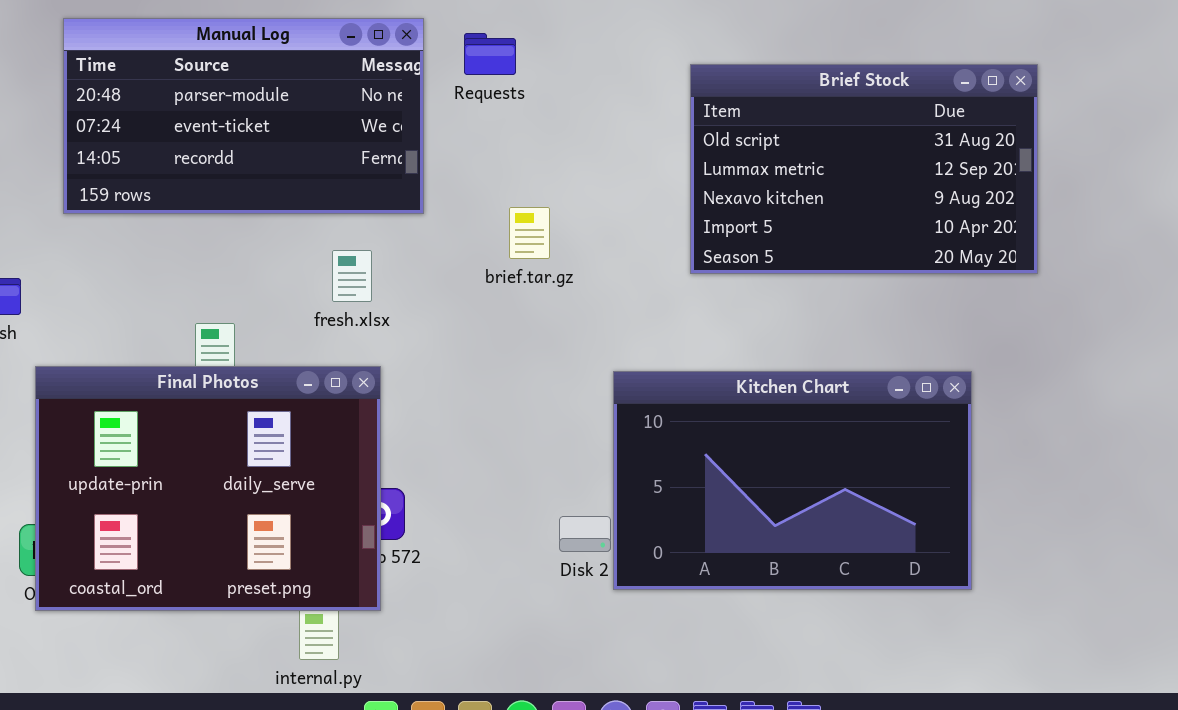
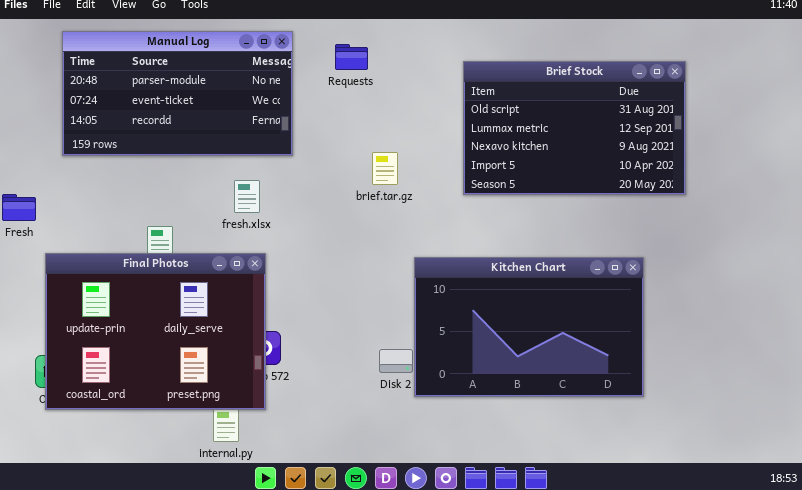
Requests: [464,33,516,75] -> [335,44,368,70], moved
brief.tar.gz: [509,207,550,259] -> [372,152,398,185], moved

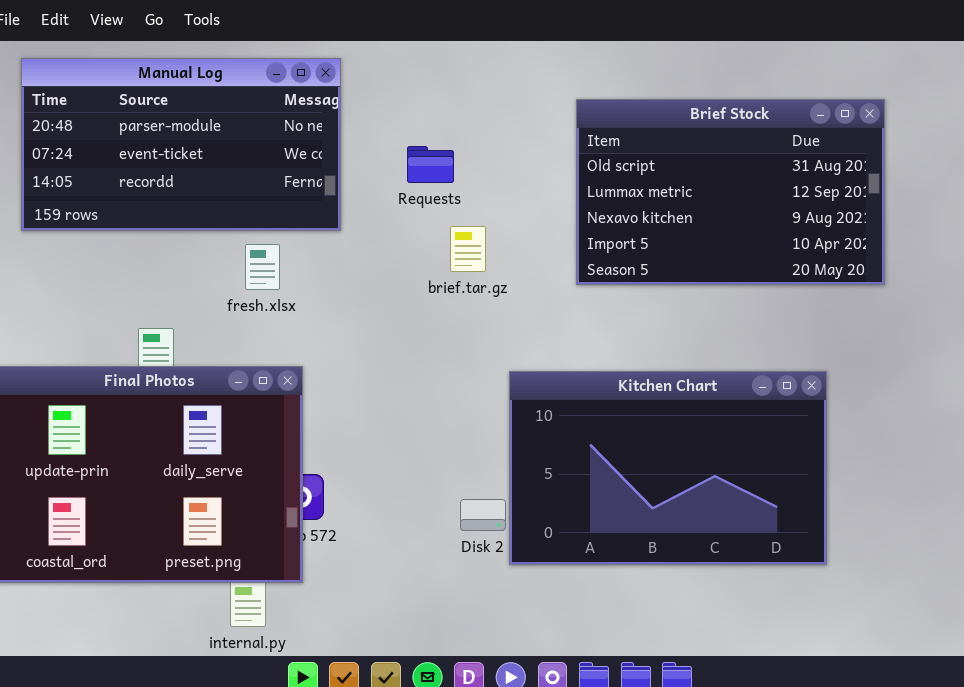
Requests: [335,44,368,70] -> [407,146,454,183], moved
fresh.xlsx: [234,180,260,213] -> [245,244,280,290], moved

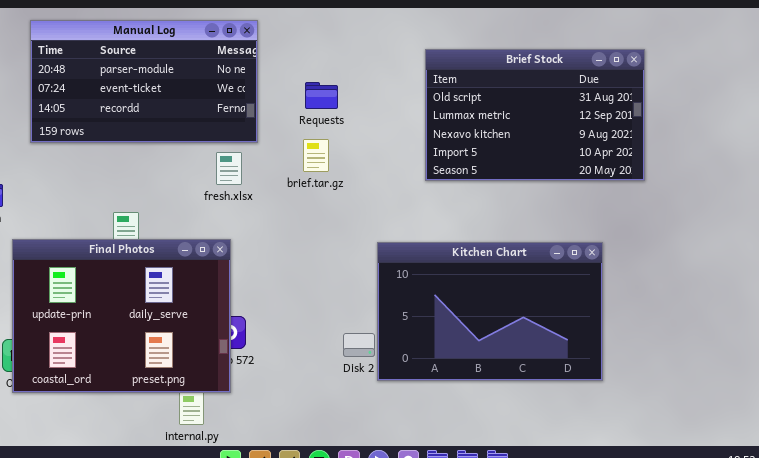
brief.tar.gz: [450,226,486,272] -> [303,139,329,172], moved
fresh.xlsx: [245,244,280,290] -> [216,152,242,185], moved

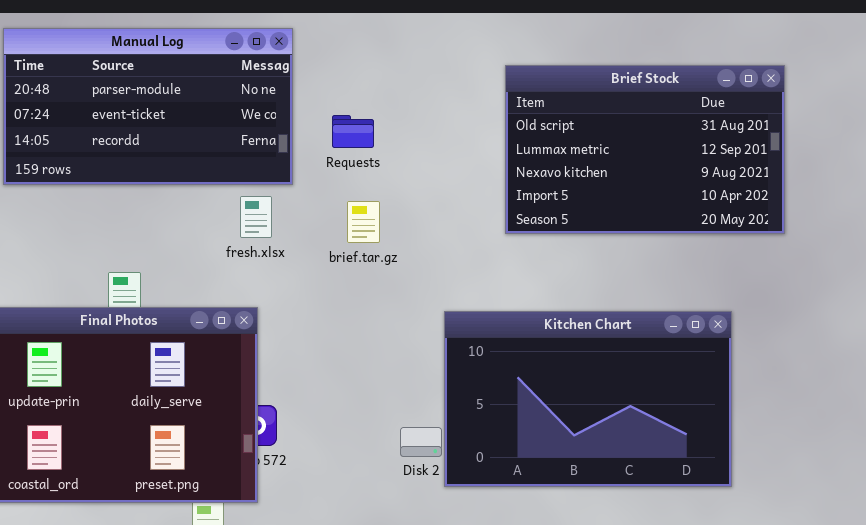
Requests: [305,82,338,109] -> [332,115,374,148], moved
brief.tar.gz: [303,139,329,172] -> [347,201,380,243], moved

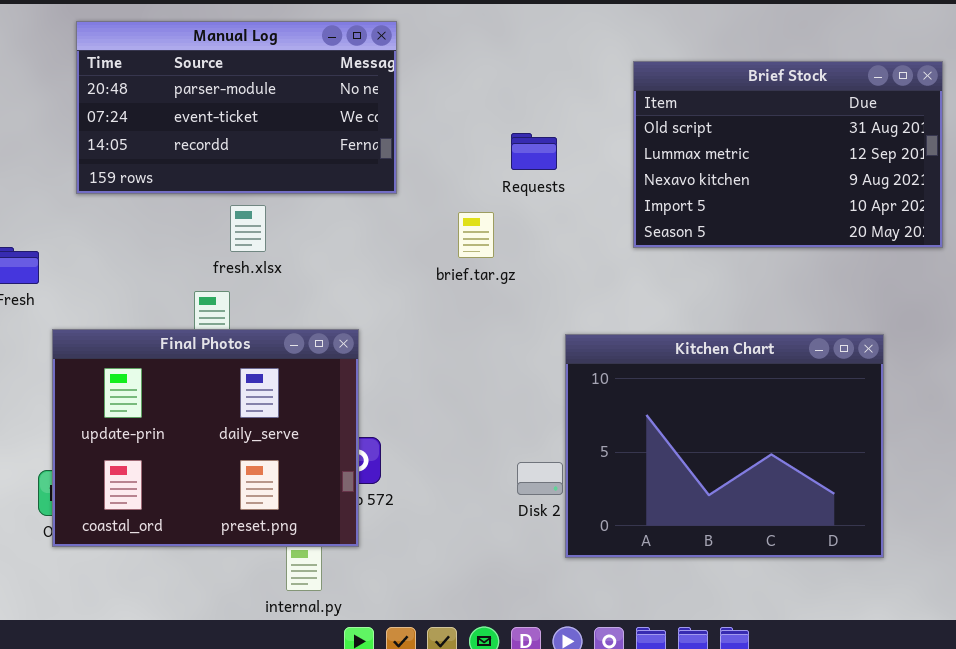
Requests: [332,115,374,148] -> [511,133,557,170], moved
fresh.xlsx: [240,196,272,238] -> [230,205,266,252], moved
Kitchen Chart: [444,311,732,487] -> [565,334,884,558], resized

